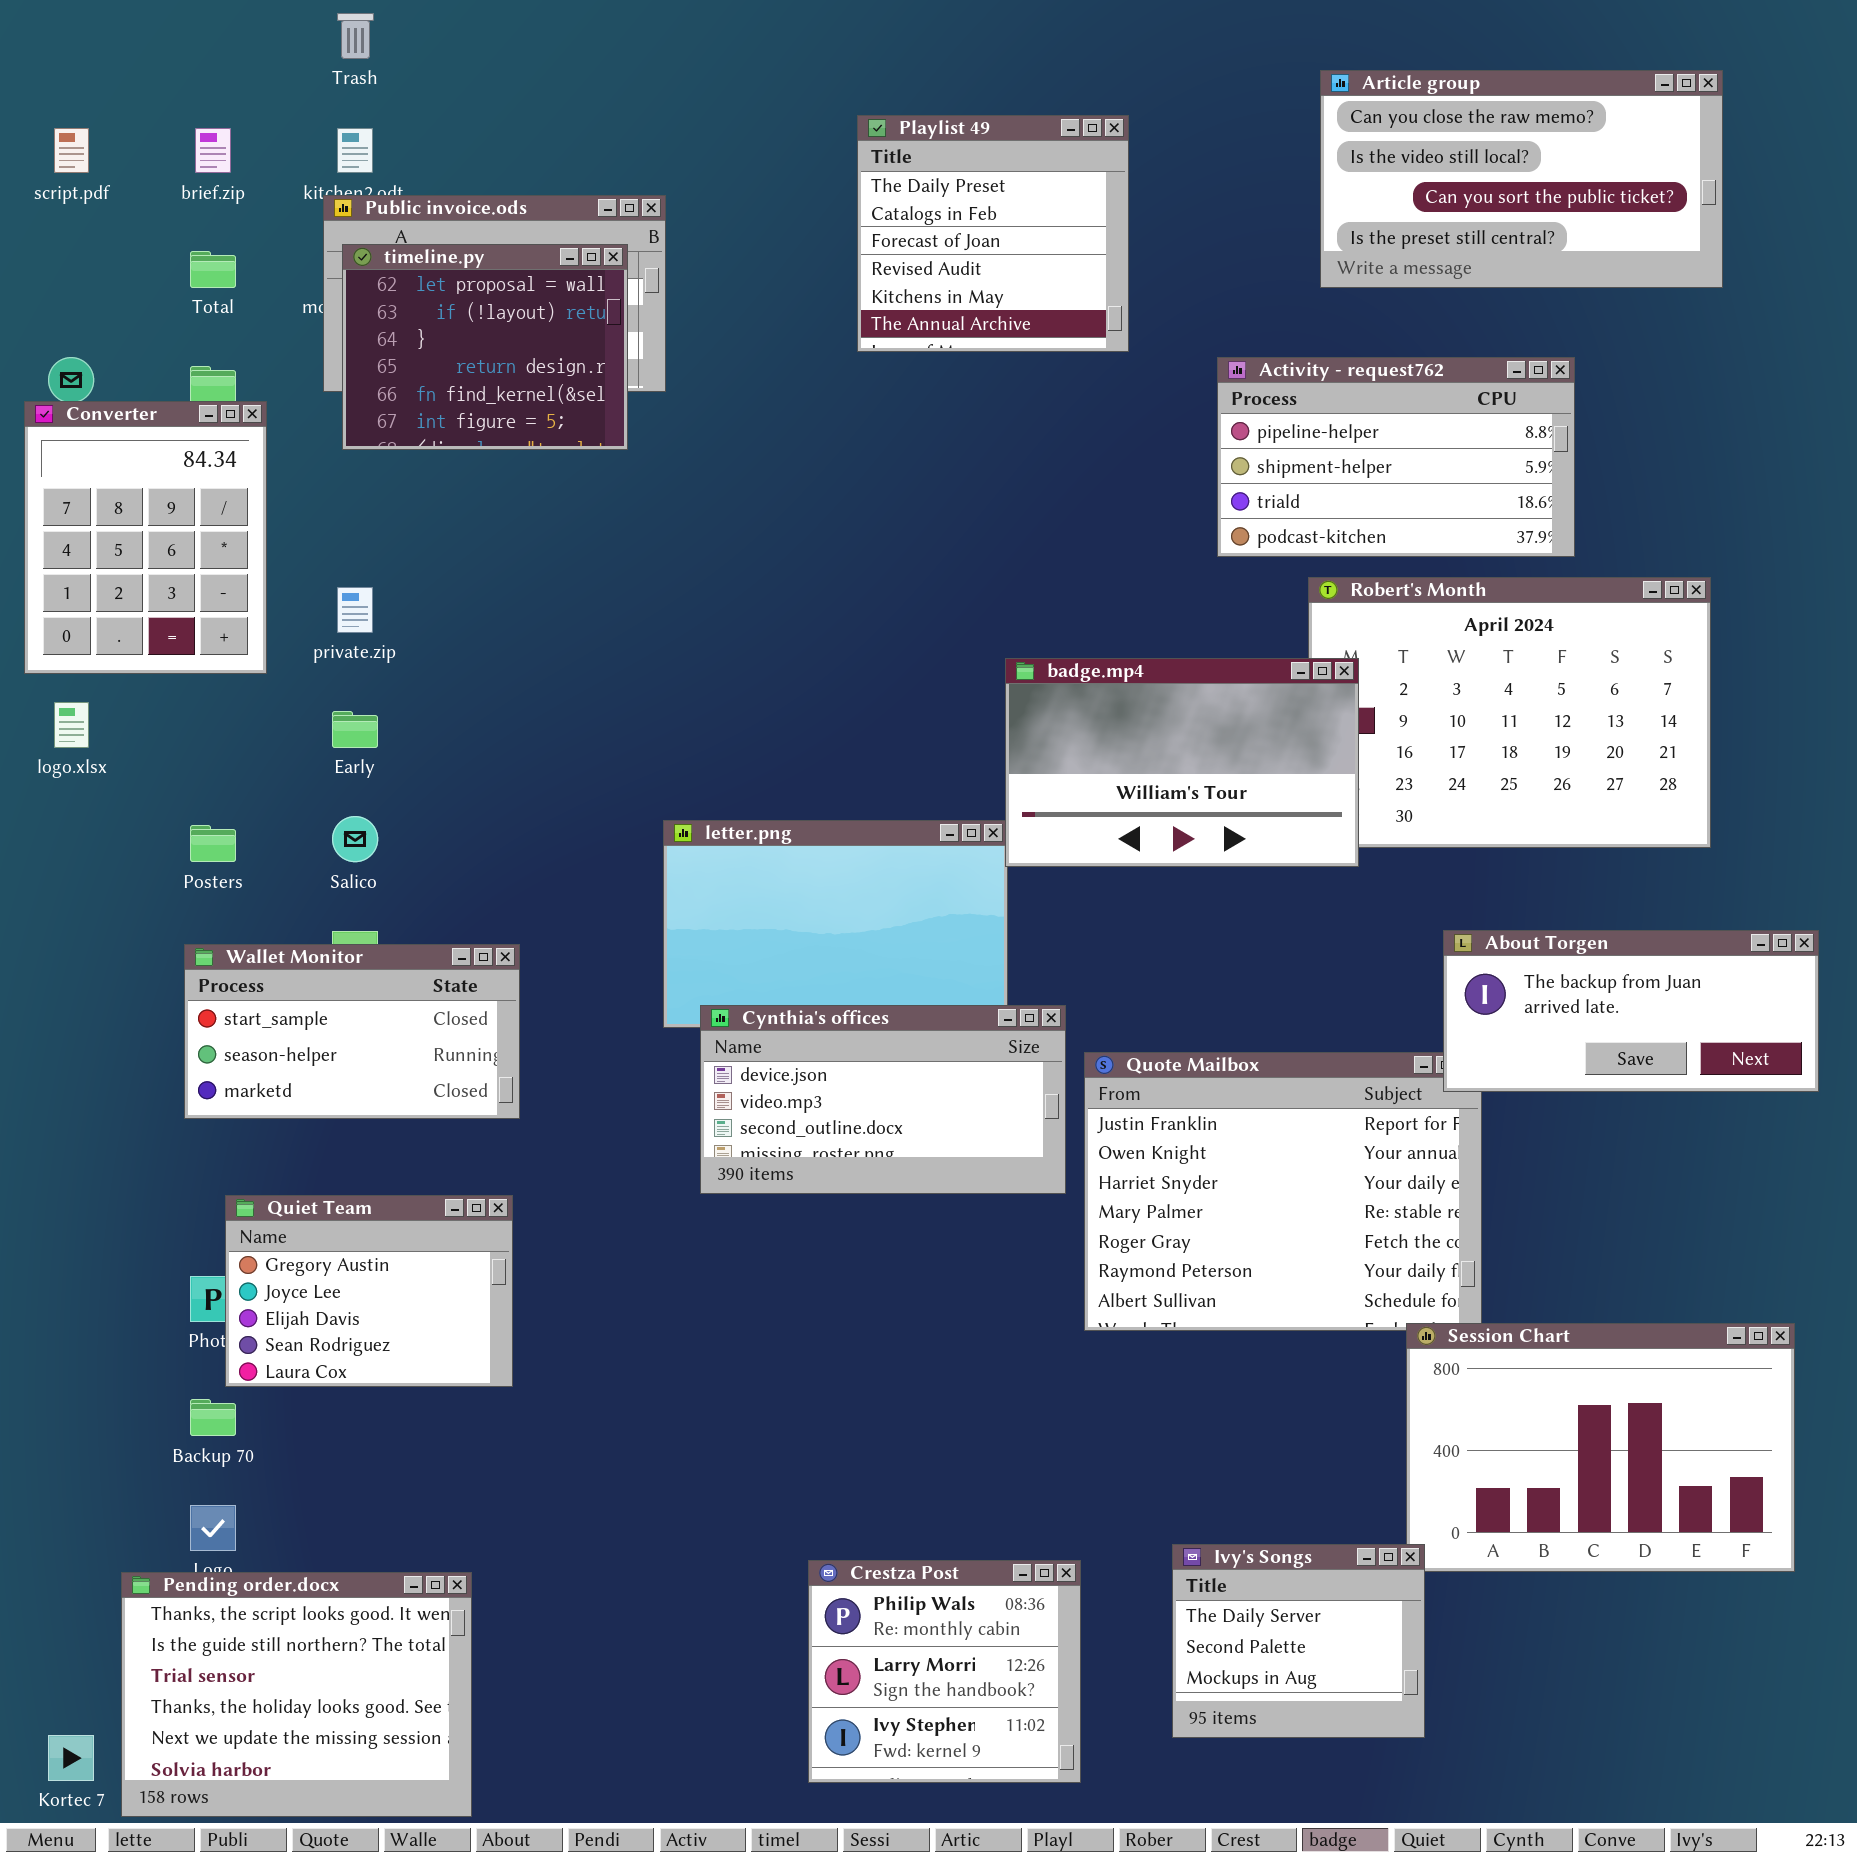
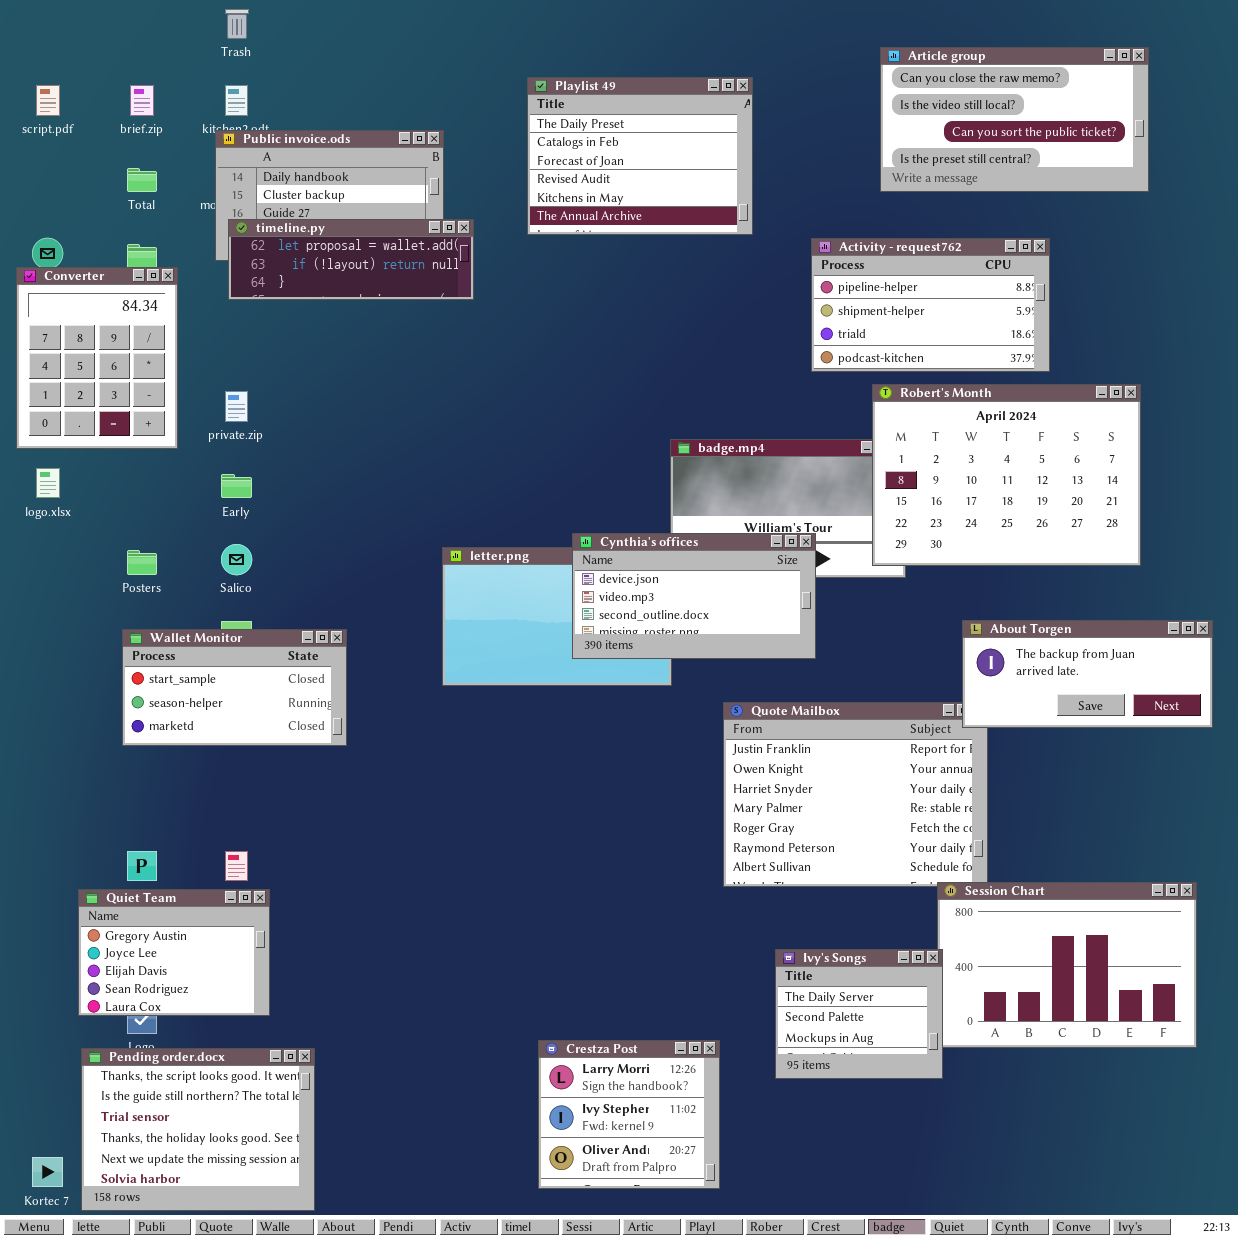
Playlist 49: [857,115,1129,352] -> [527,77,753,235], resized
timeline.py: [342,244,628,450] -> [228,219,474,300], resized
Robert's Month: [1308,577,1711,848] -> [872,384,1141,566], raised
Cynthia's offices: [700,1005,1066,1194] -> [572,533,816,659], moved
Quiet Team: [225,1195,513,1387] -> [78,889,270,1016], moved
Ivy's Songs: [1172,1544,1425,1738] -> [775,949,943,1079], moved
Crestza Post: [808,1560,1081,1783] -> [538,1040,720,1189], scrolled down 1 row

